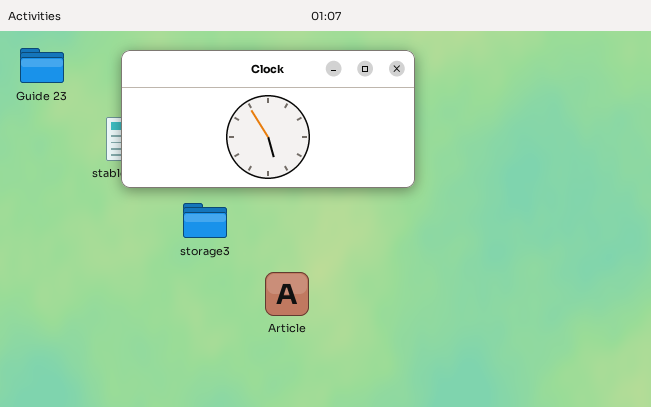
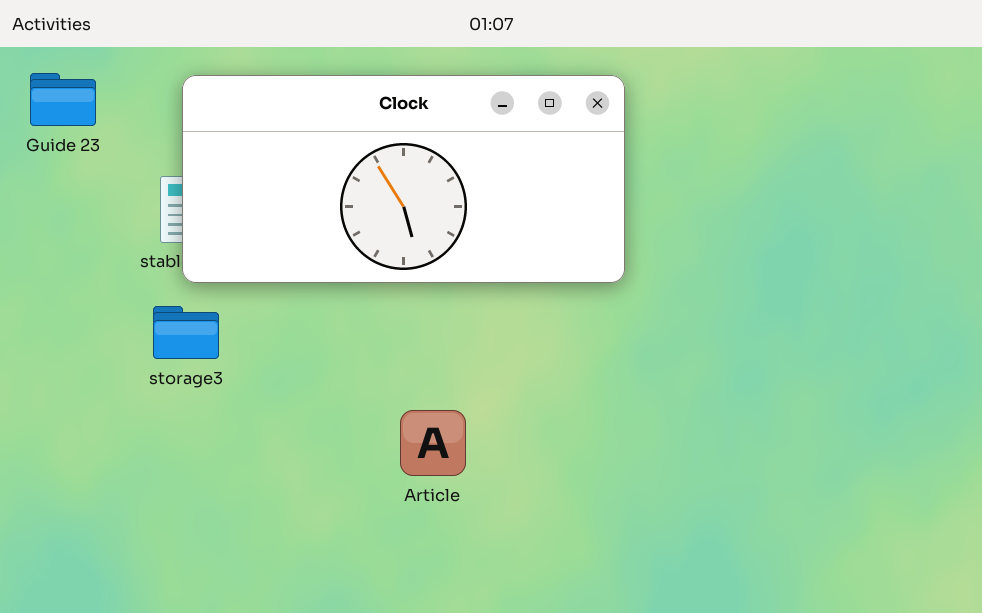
storage3: [183,203,227,238] -> [153,306,219,359], moved

